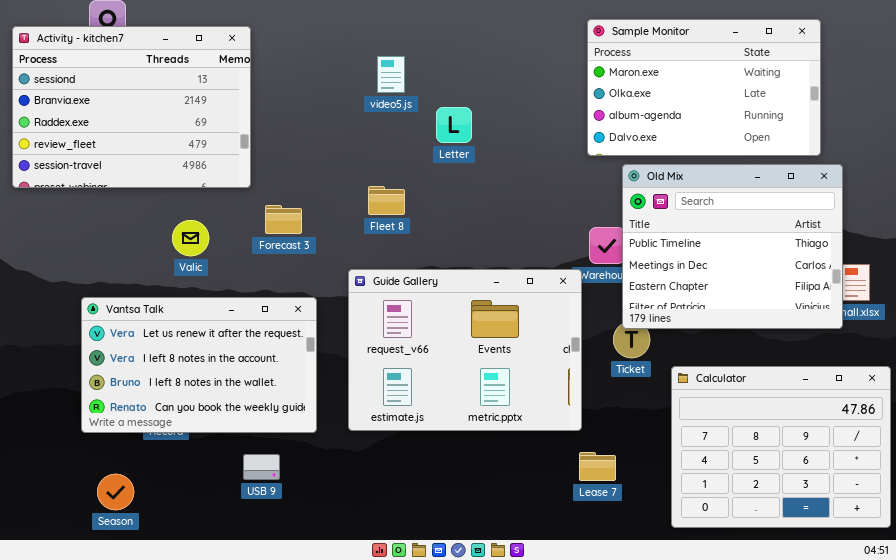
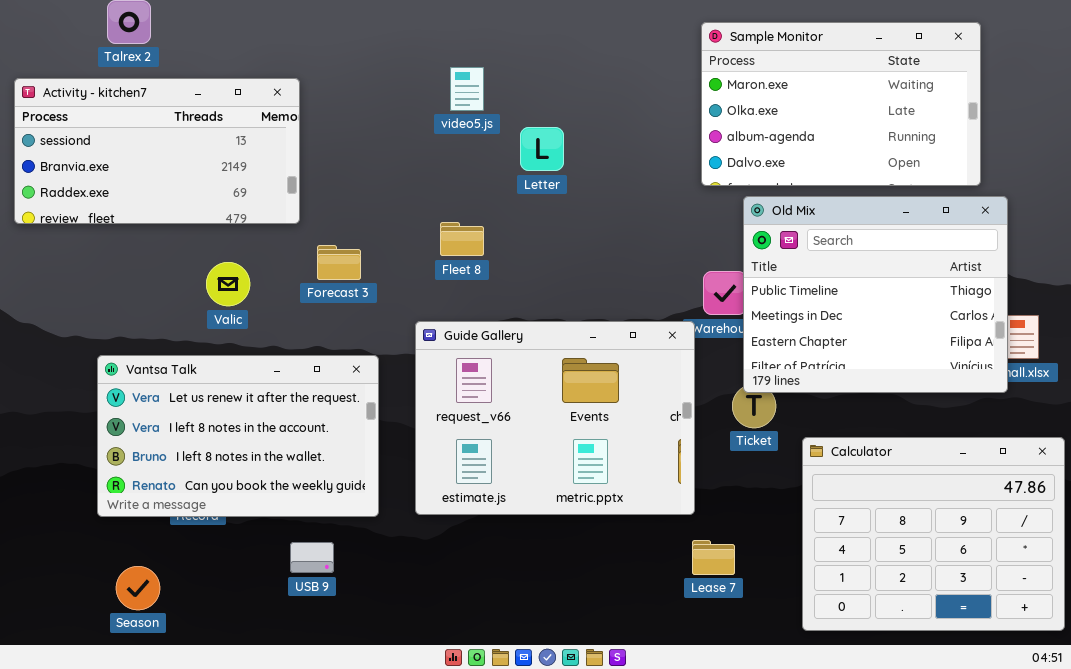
Activity - kitchen7: [12,26,251,188] -> [14,78,300,224], resized

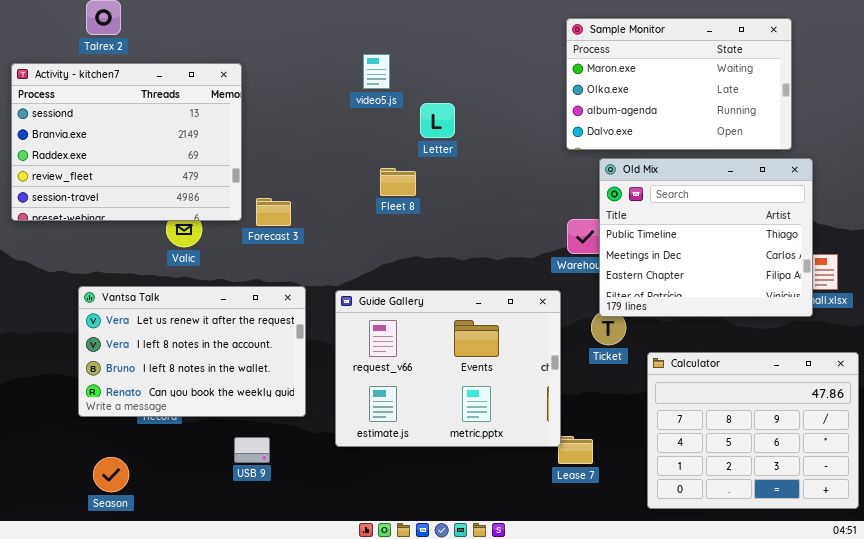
Activity - kitchen7: [14,78,300,224] -> [11,63,242,221], resized
Fleet 8: [440,222,484,256] -> [380,168,416,196], moved
Guide Gallery: [415,321,695,515] -> [335,290,561,447], moved

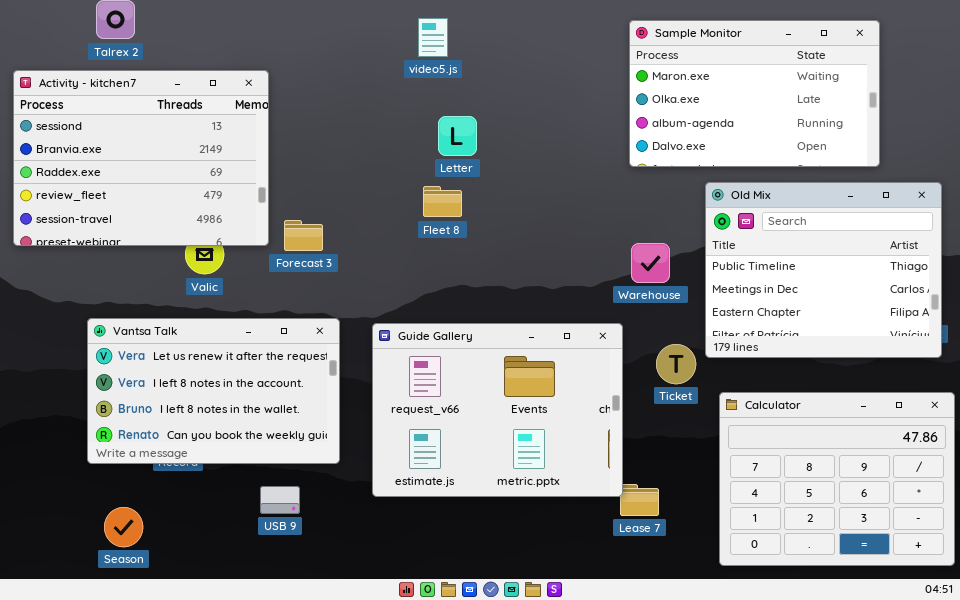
video5.js: [363,54,390,89] -> [418,18,448,57], moved
Letter: [420,103,455,138] -> [438,116,477,156], moved
Old Mix: [599,158,813,317] -> [705,182,942,358], moved

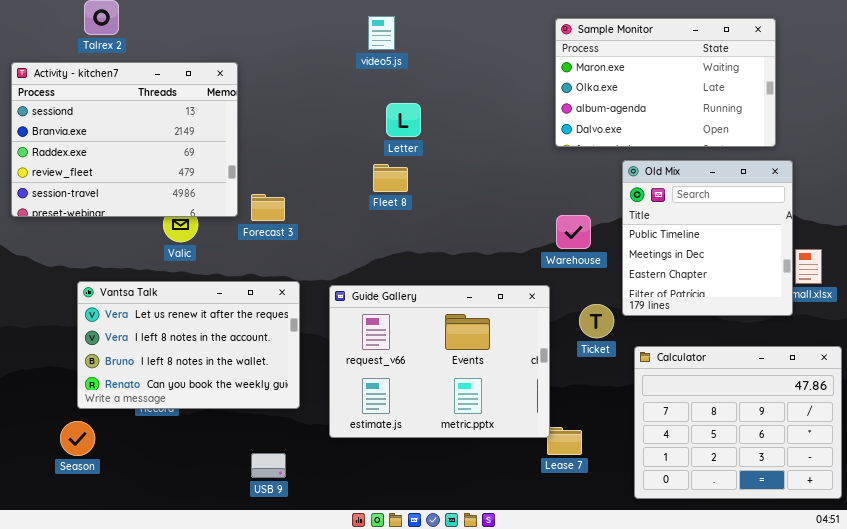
Old Mix: [705,182,942,358] -> [622,160,793,316], resized
USB 9: [260,486,300,514] -> [251,453,286,478], moved
Season: [104,507,143,547] -> [60,421,95,456], moved

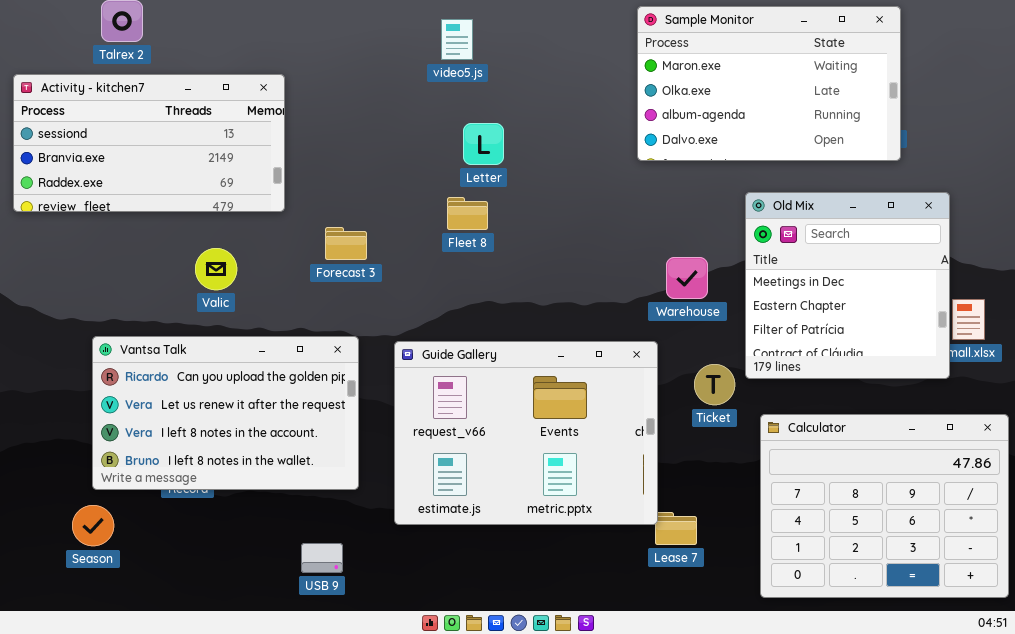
Sample Monitor: [555,18,776,147] -> [637,6,901,161], moved
Activity - kitchen7: [11,62,238,217] -> [13,74,285,212], resized
Old Mix: [622,160,793,316] -> [745,192,950,379], scrolled down 1 row
Forecast 3: [251,194,285,221] -> [325,227,367,260], moved
Vantsa Talk: [77,281,300,409] -> [92,336,359,490], scrolled up 1 row

